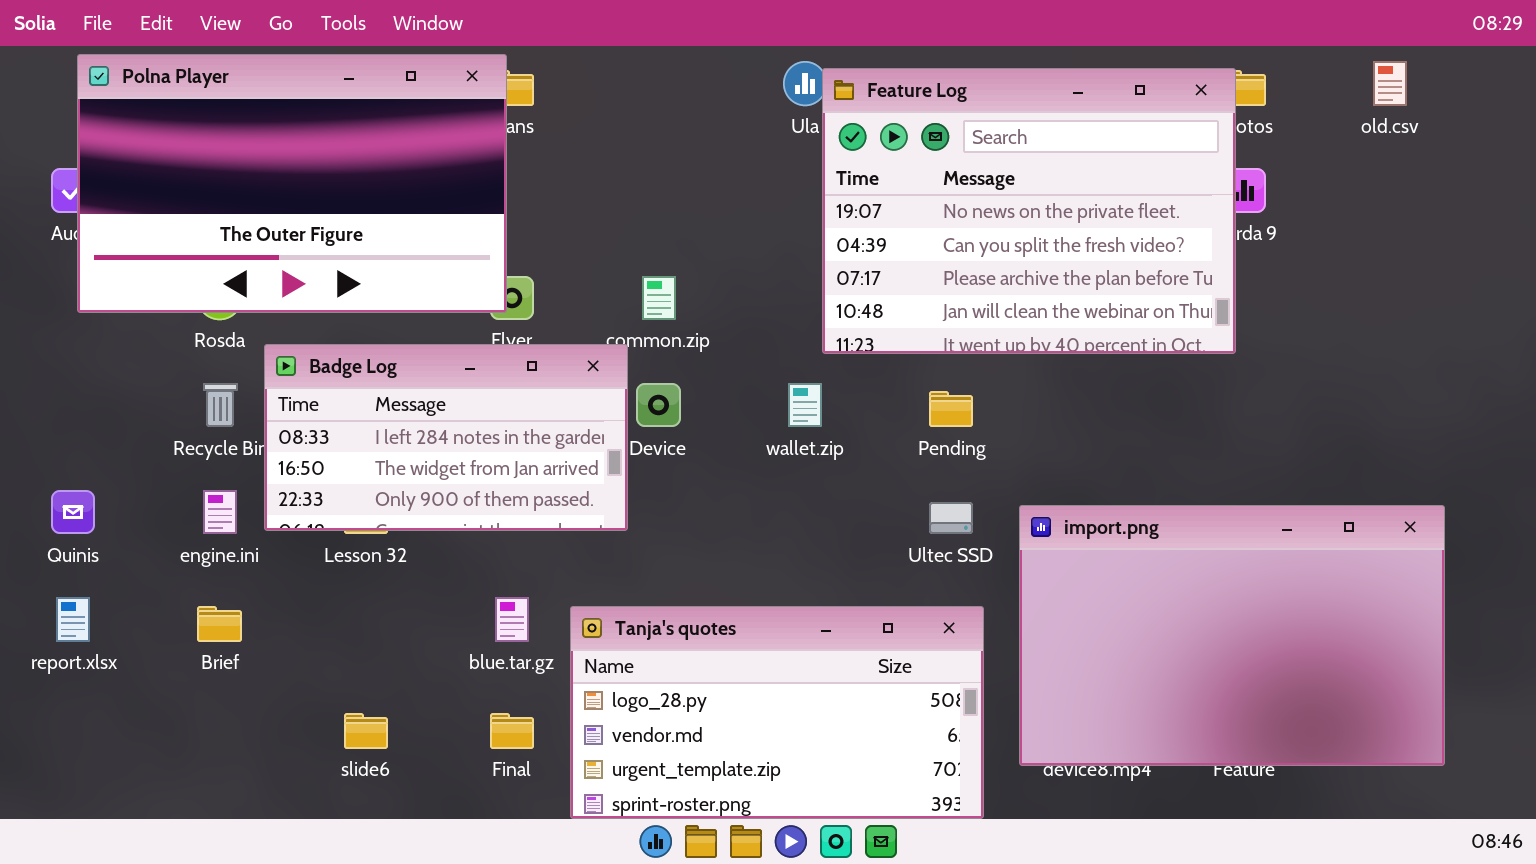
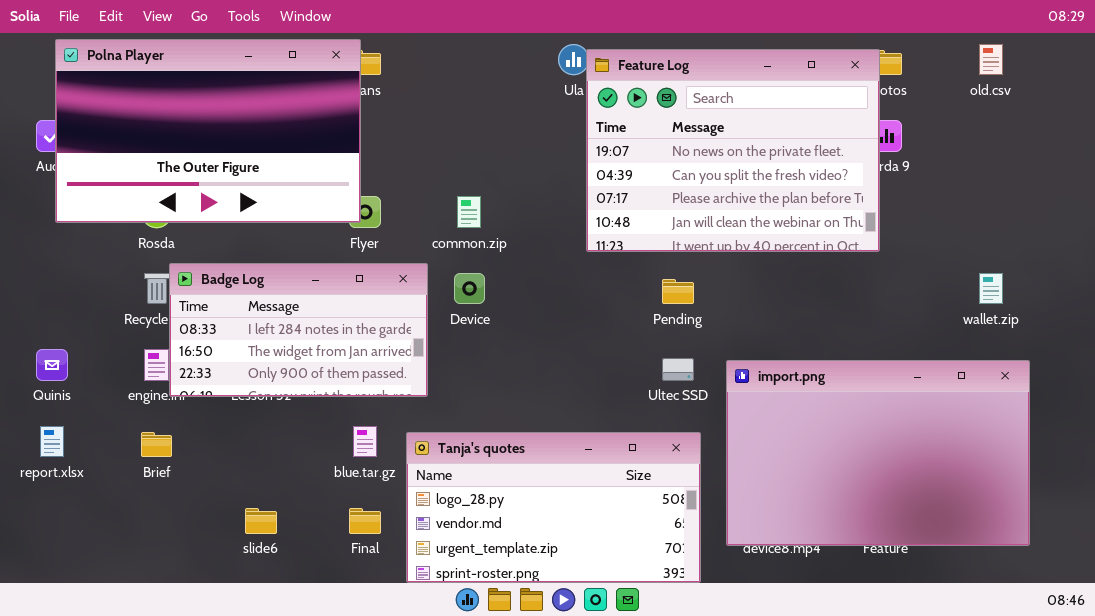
Badge Log: [264,344,628,531] -> [169,263,428,397], moved
wallet.zip: [788,383,822,427] -> [979,273,1003,304], moved

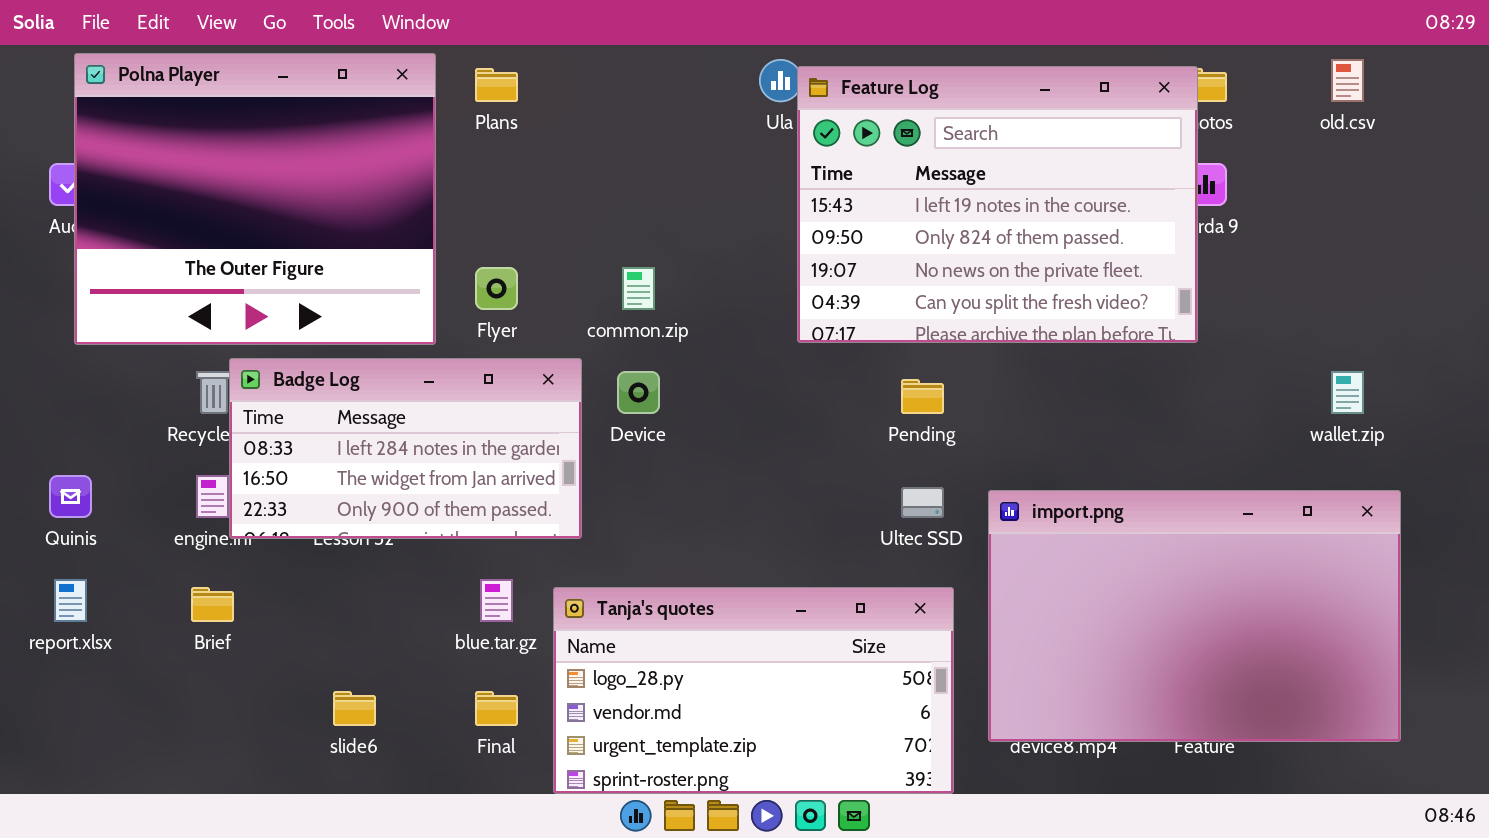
Polna Player: [55,39,361,223] -> [74,53,436,345], resized
Feature Log: [586,49,880,252] -> [797,66,1198,343], scrolled up 2 rows

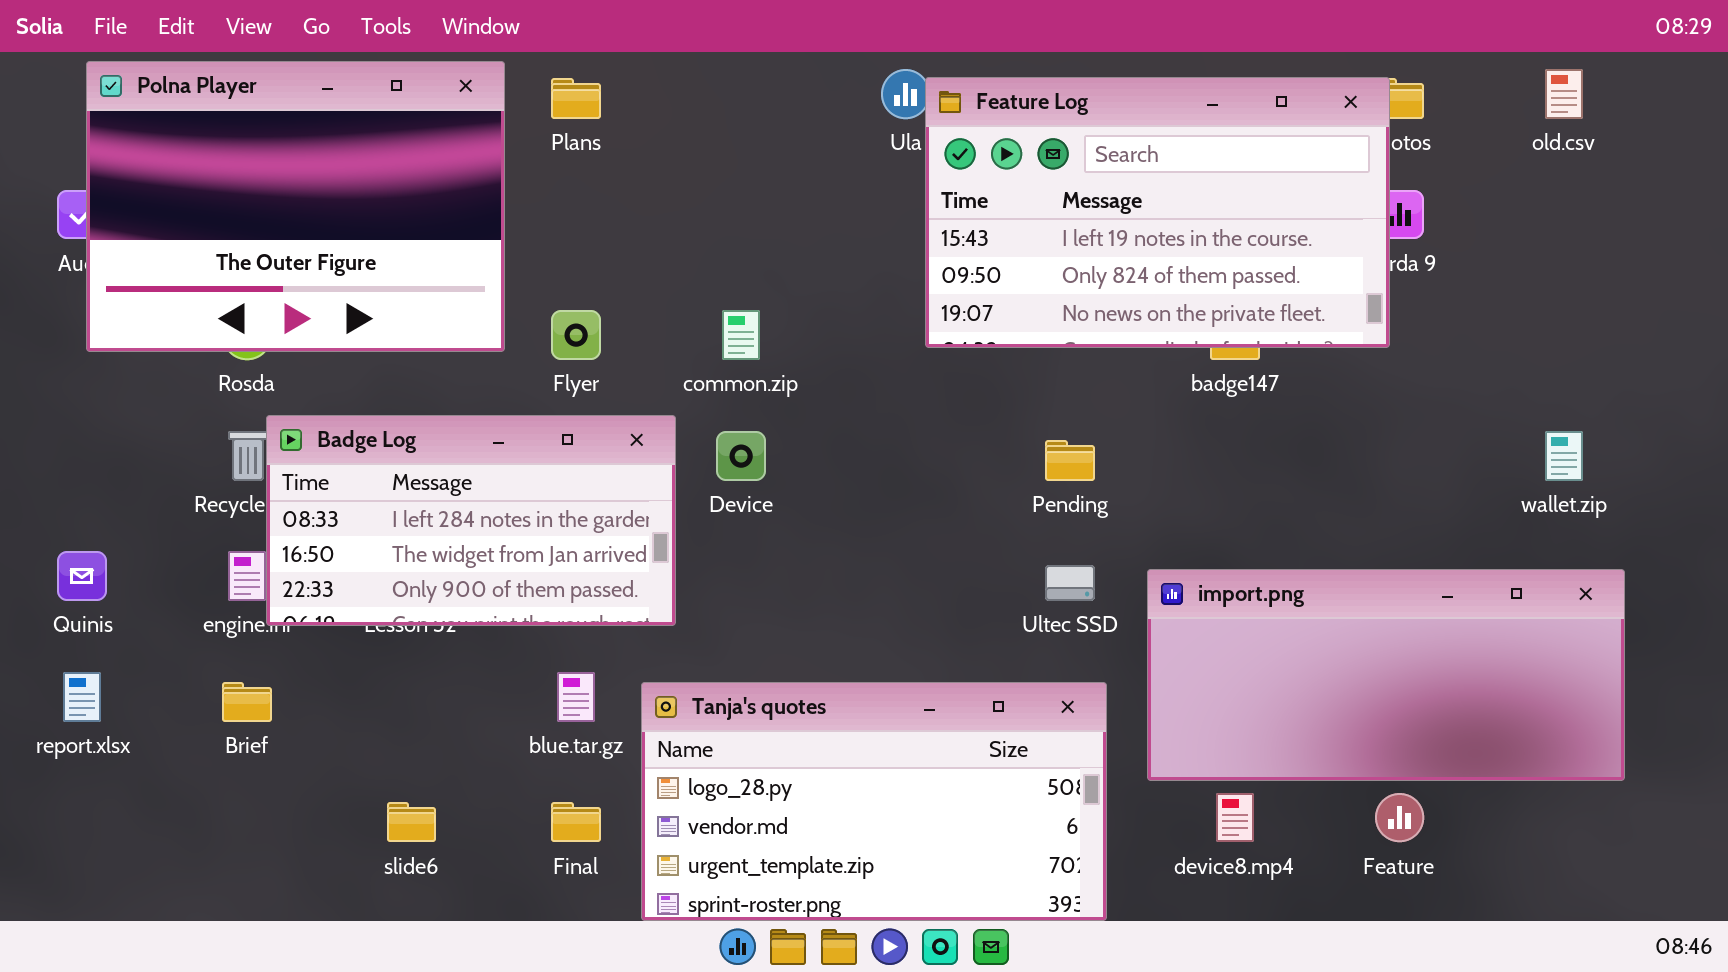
Polna Player: [74,53,436,345] -> [86,61,505,352], resized
Feature Log: [797,66,1198,343] -> [925,77,1390,348], resized
import.png: [988,490,1401,742] -> [1147,569,1625,781], resized

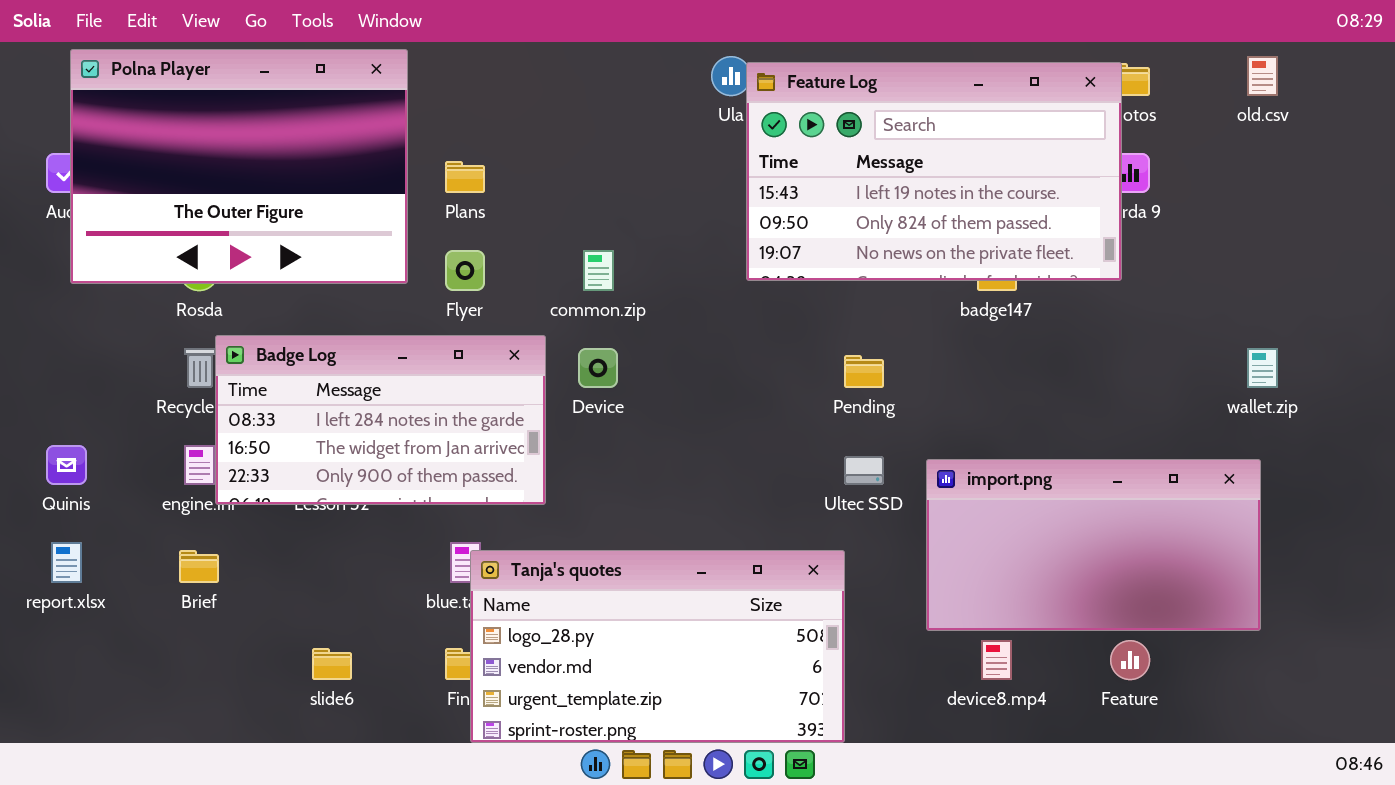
Plans: [551,78,601,119] -> [445,161,485,193], moved
import.png: [1147,569,1625,781] -> [926,459,1261,631], resized
Tanja's quotes: [641,682,1107,921] -> [470,550,845,743], moved

